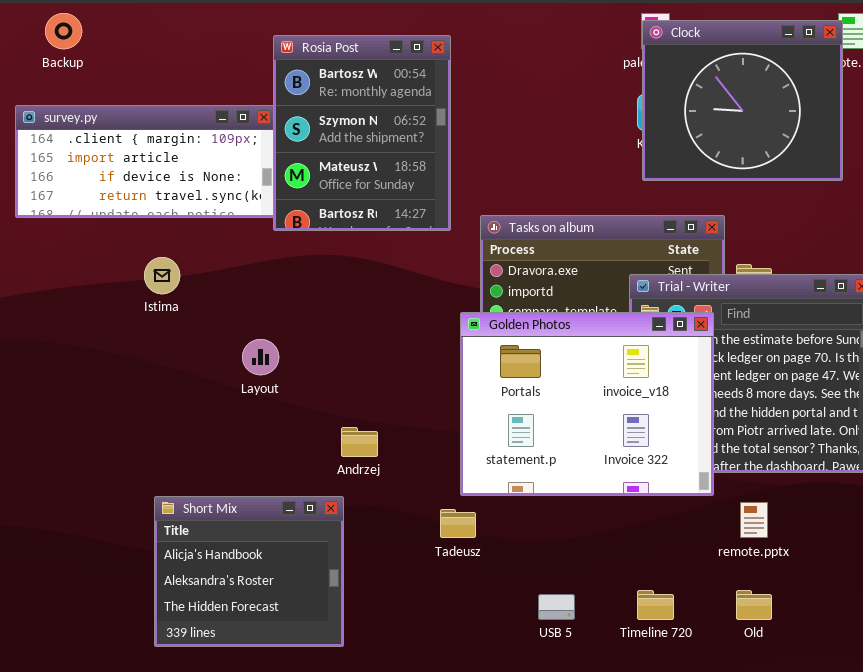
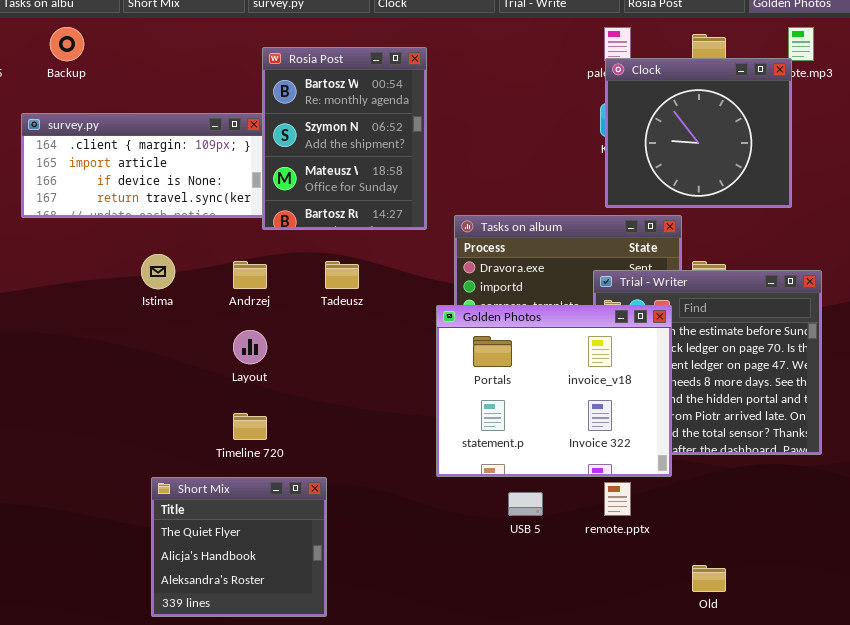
Clock: [642,20,843,181] -> [605,58,792,208], moved
Andrzej: [341,427,378,457] -> [233,261,267,289], moved
Short Mix: [154,496,344,647] -> [151,477,327,617], scrolled up 1 row
remote.pptx: [740,502,768,538] -> [604,482,631,516], moved
Tadeusz: [440,509,476,538] -> [325,261,359,289], moved
Timeline 720: [637,590,674,620] -> [233,413,267,440], moved
USB 5: [538,594,575,620] -> [508,492,543,516], moved

